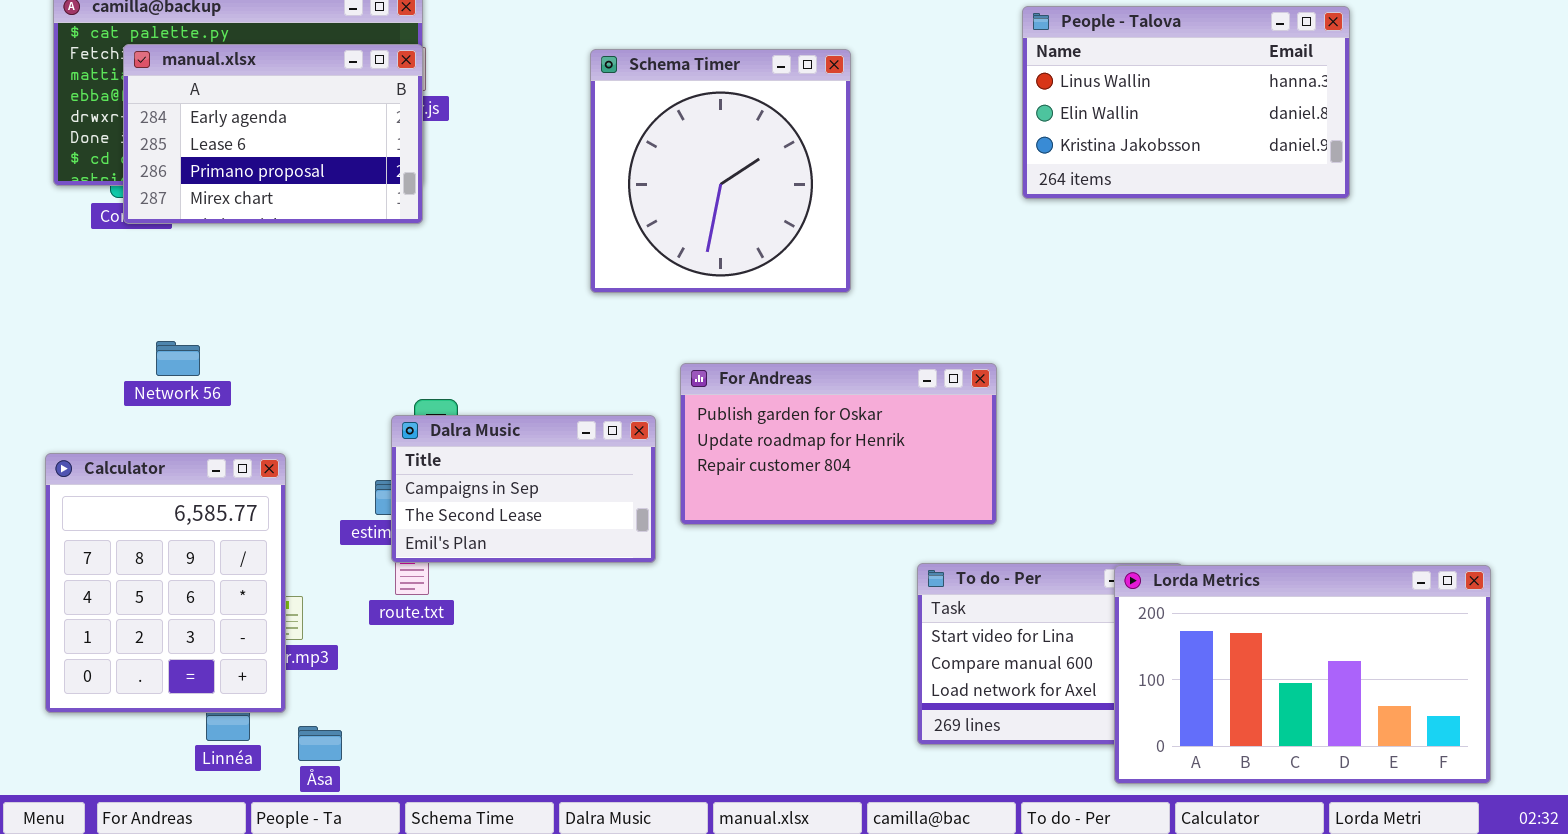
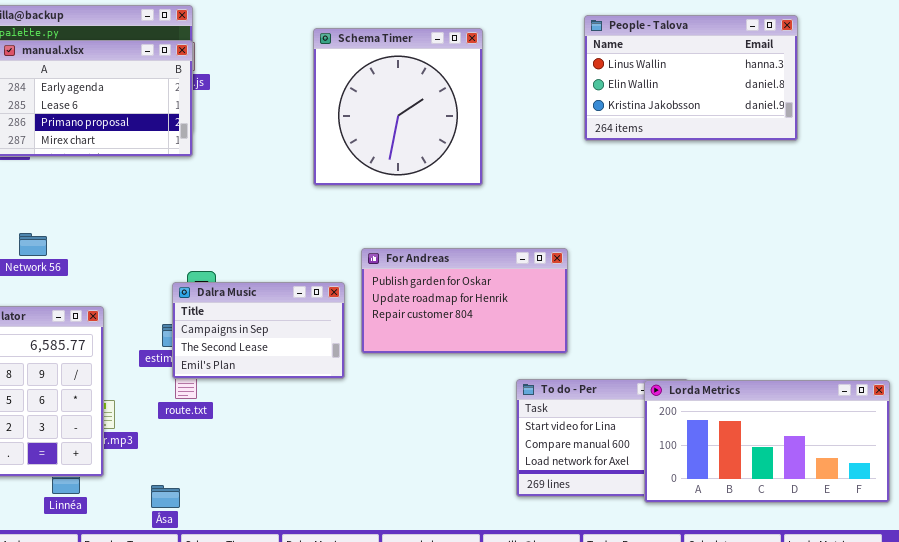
Schema Timer: [590,49,851,293] -> [313,28,483,186], moved
Lorda Metrics: [1114,565,1491,784] -> [644,380,890,503], resized
Åsa: [298,726,342,761] -> [151,485,180,508], moved

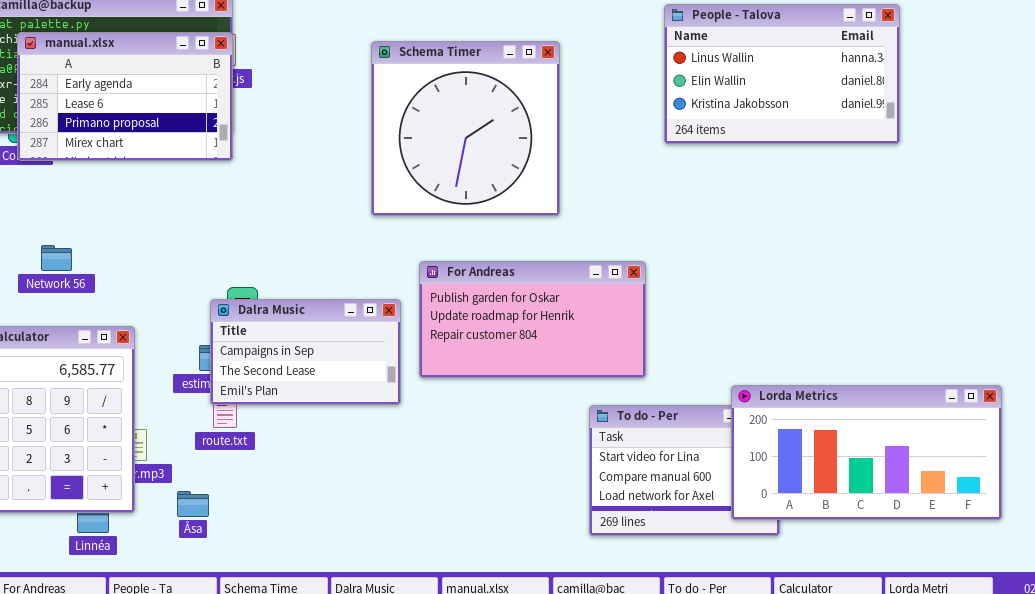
Schema Timer: [313,28,483,186] -> [371,41,560,216], moved
Lorda Metrics: [644,380,890,503] -> [731,385,1002,520], moved
Åsa: [151,485,180,508] -> [177,491,209,517], moved

